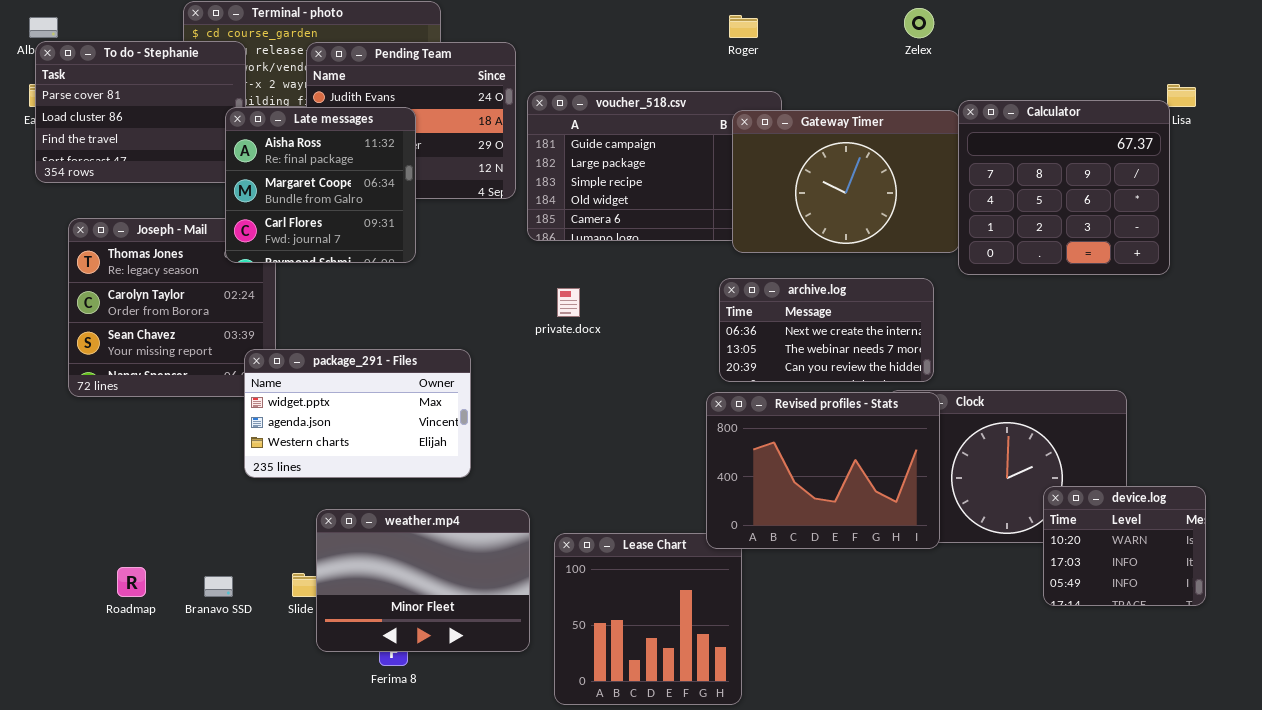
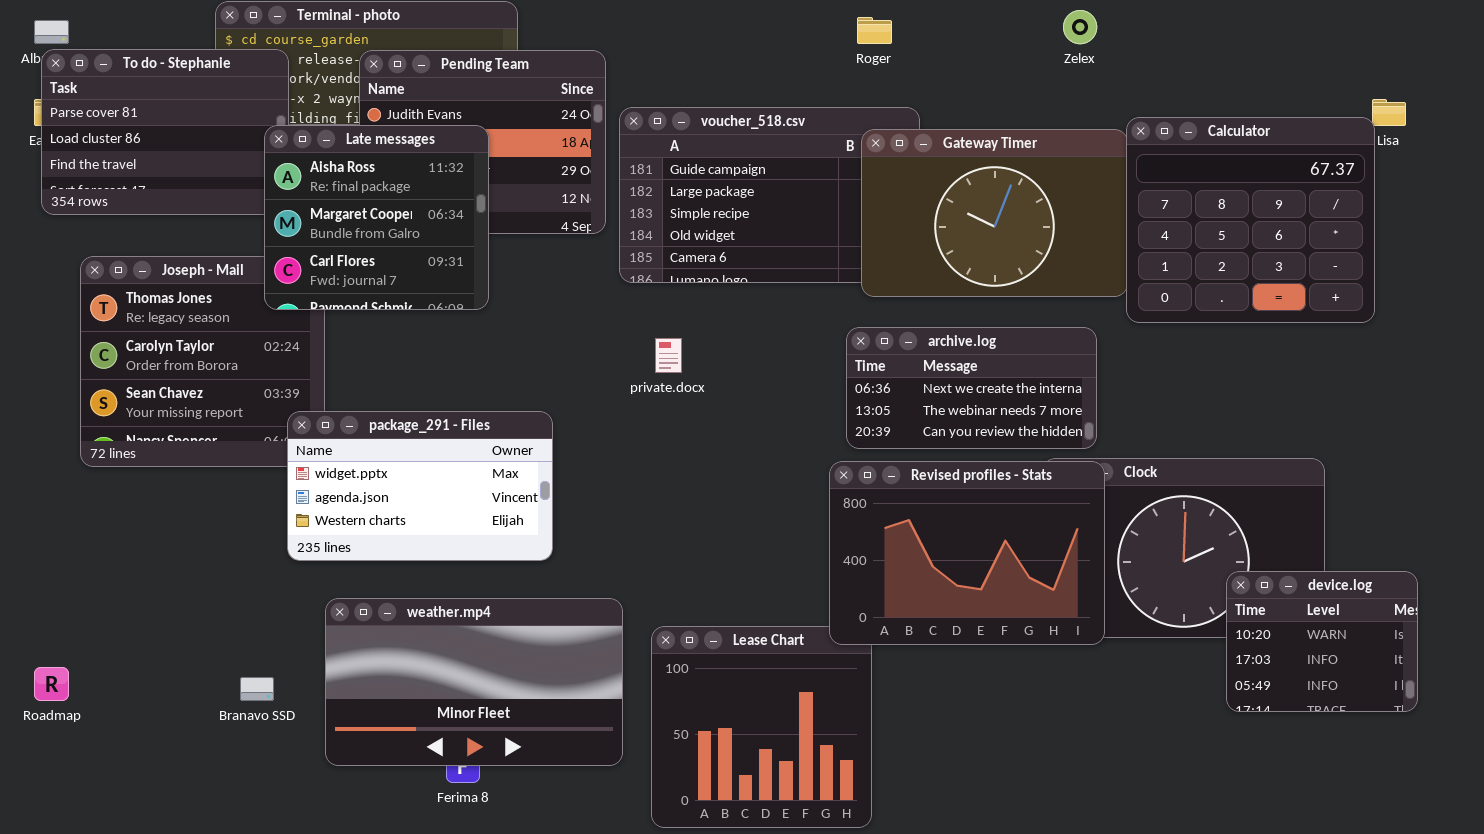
weather.mp4: [316,509,530,652] -> [325,598,623,766], resized
Roadmap: [117,567,146,597] -> [34,667,69,701], moved

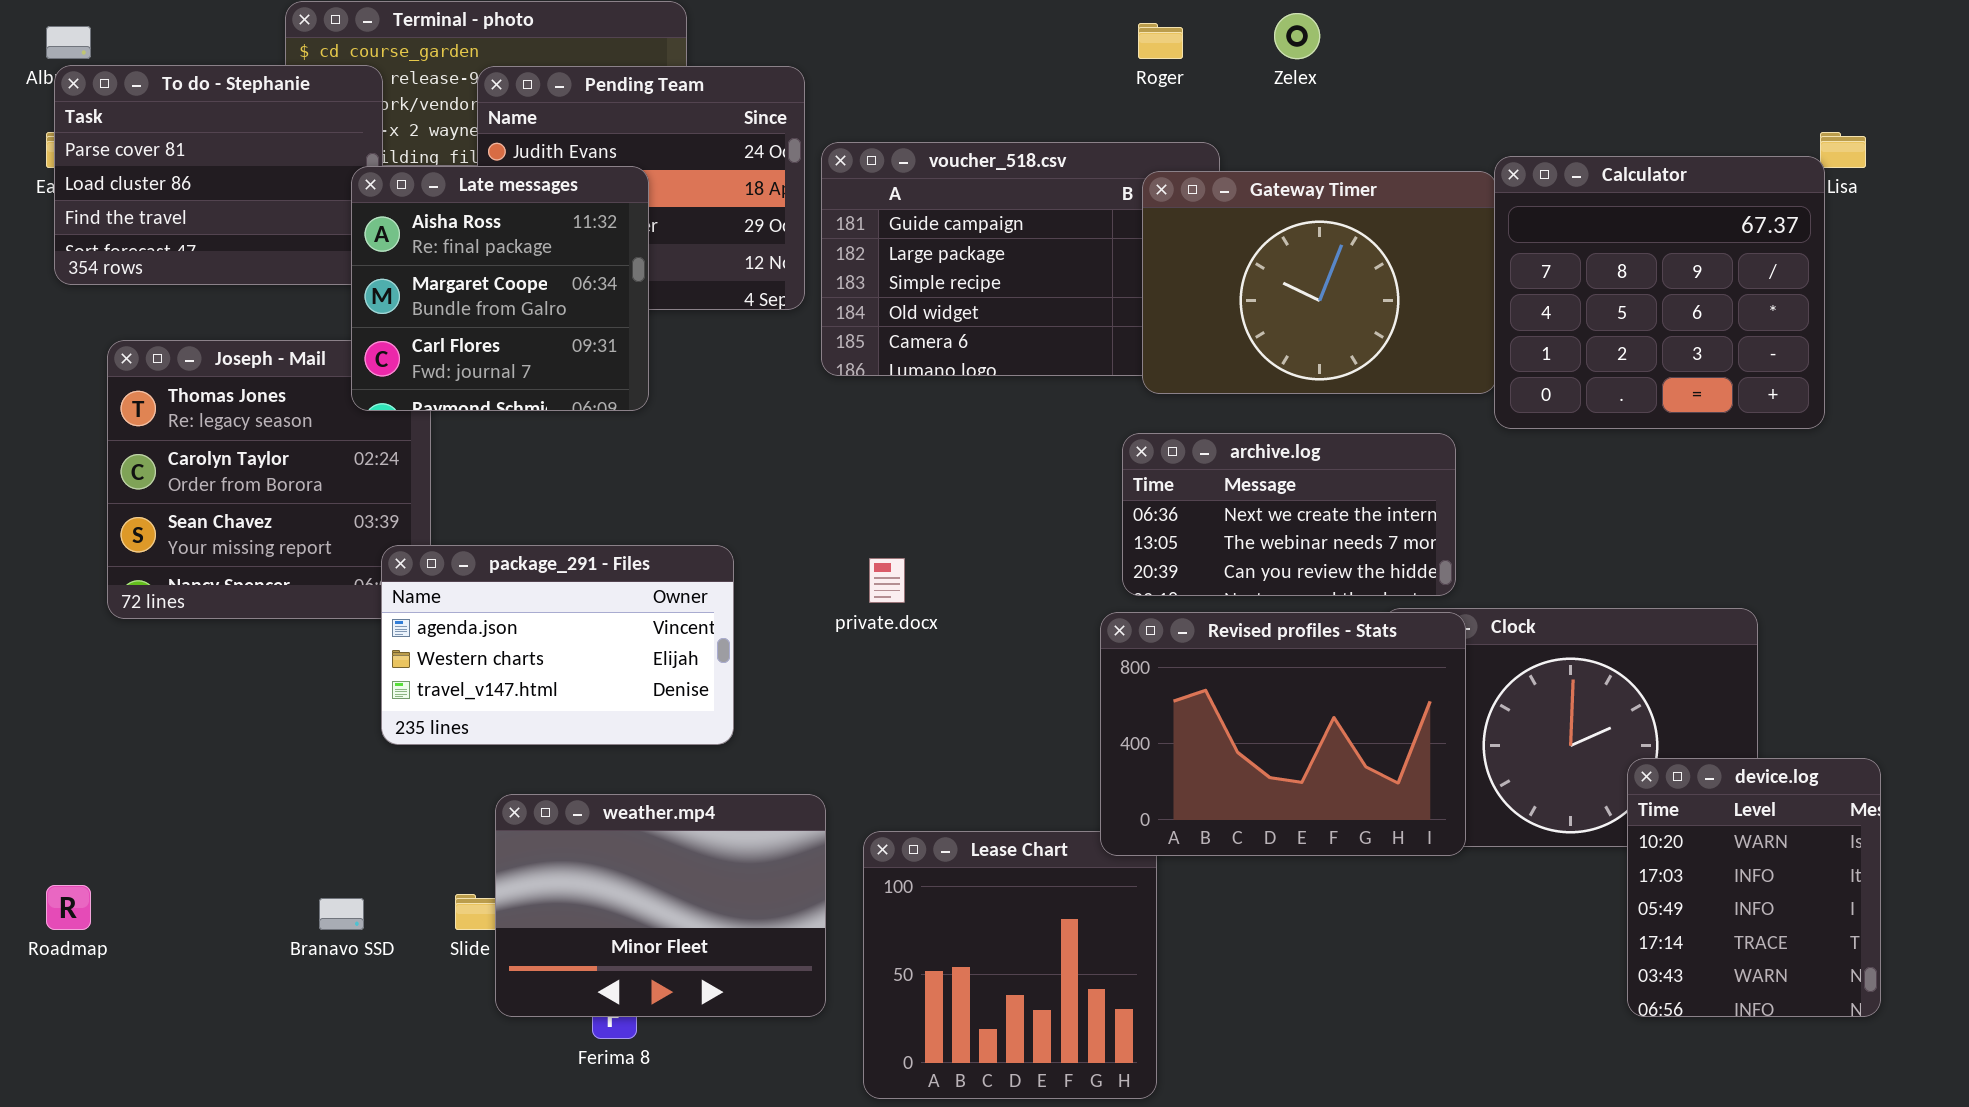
Zelex: [1063,10,1097,44] -> [1274,13,1320,59], moved
private.docx: [655,338,682,373] -> [869,558,905,603], moved
package_291 - Files: [287,411,553,561] -> [381,545,734,745], scrolled down 1 row
device.log: [1226,571,1418,712] -> [1627,758,1881,1017], resized
weather.mp4: [325,598,623,766] -> [495,794,826,1017], resized

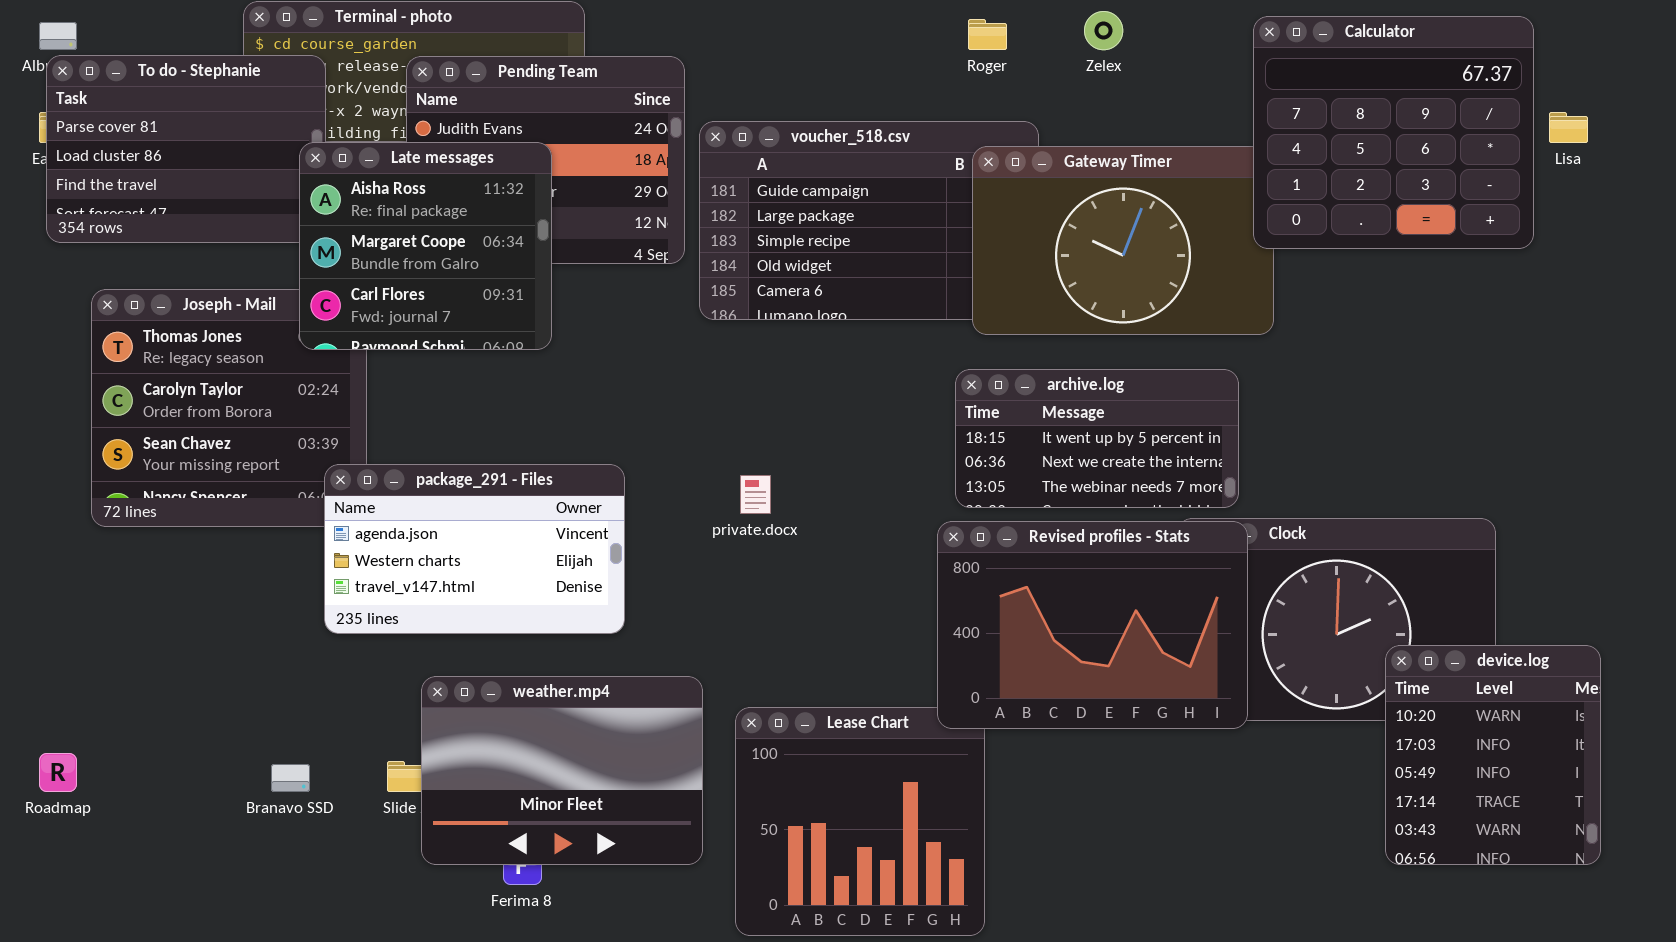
Calculator: [1494,156,1825,429] -> [1253,16,1534,249], moved
archive.log: [1122,433,1456,596] -> [955,369,1239,508], scrolled up 1 row

